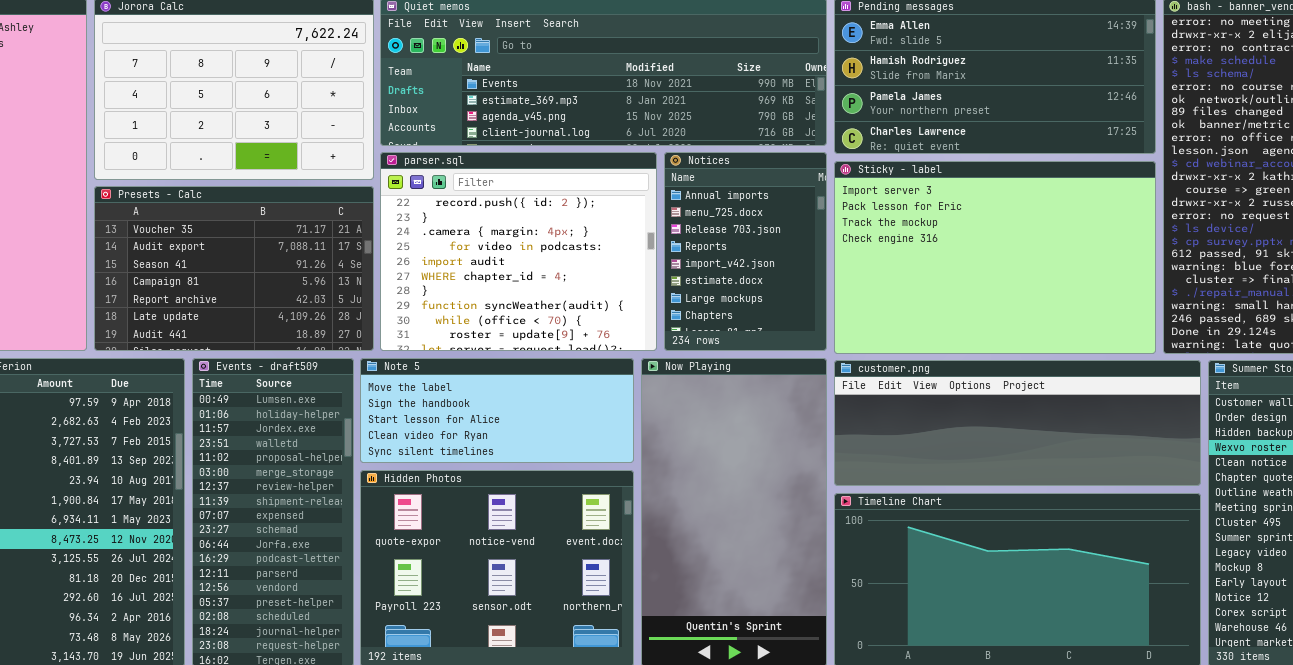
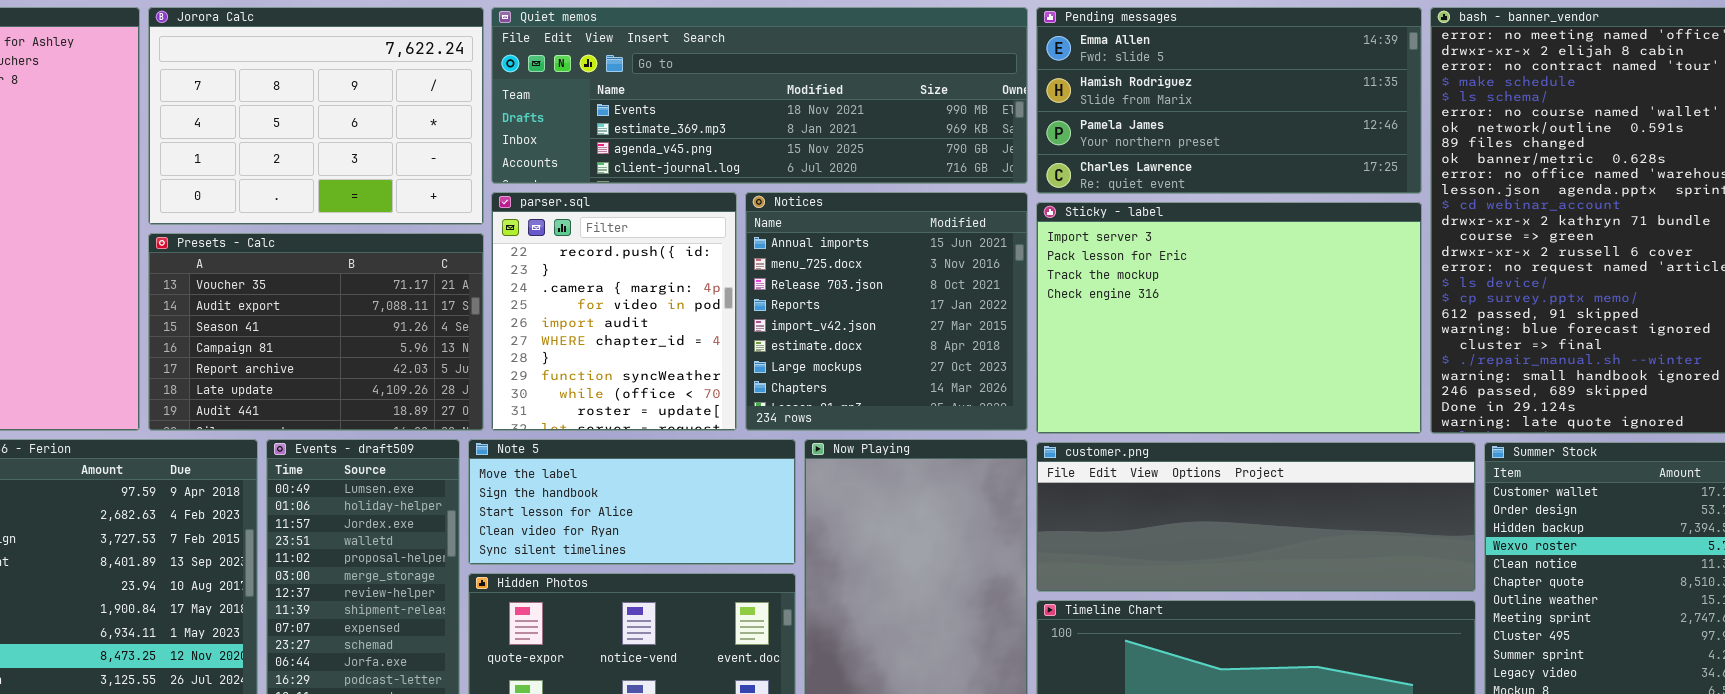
parser.sql: [380,152,657,351] -> [491,192,737,431], resized
Notices: [664,152,827,351] -> [745,192,1028,431], resized

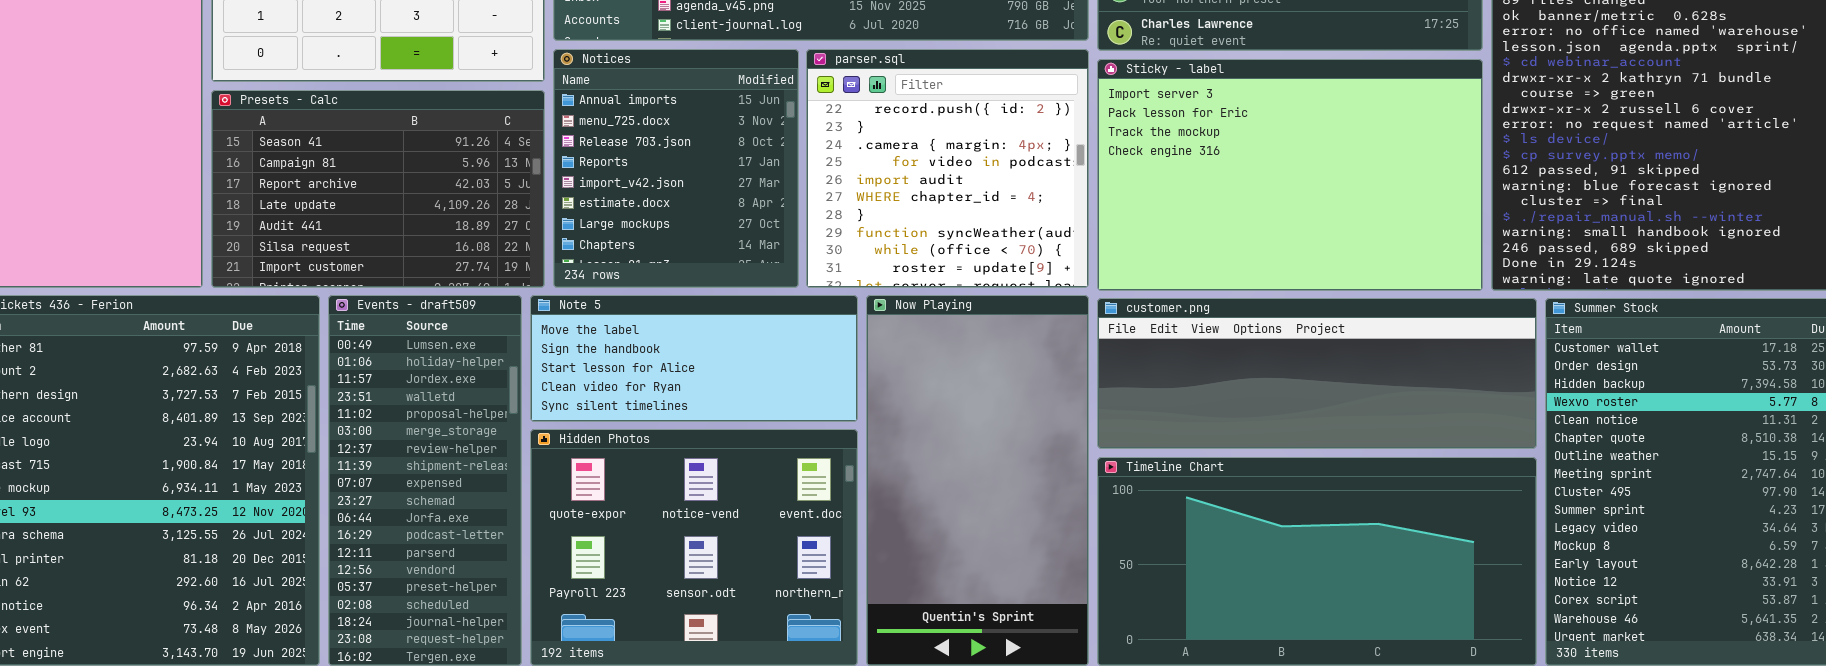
parser.sql: [491,192,737,431] -> [806,49,1089,288], moved, resized
Notices: [745,192,1028,431] -> [553,49,799,288], moved, resized
Presets - Calc: [148,233,484,431] -> [211,90,545,288], scrolled down 2 rows

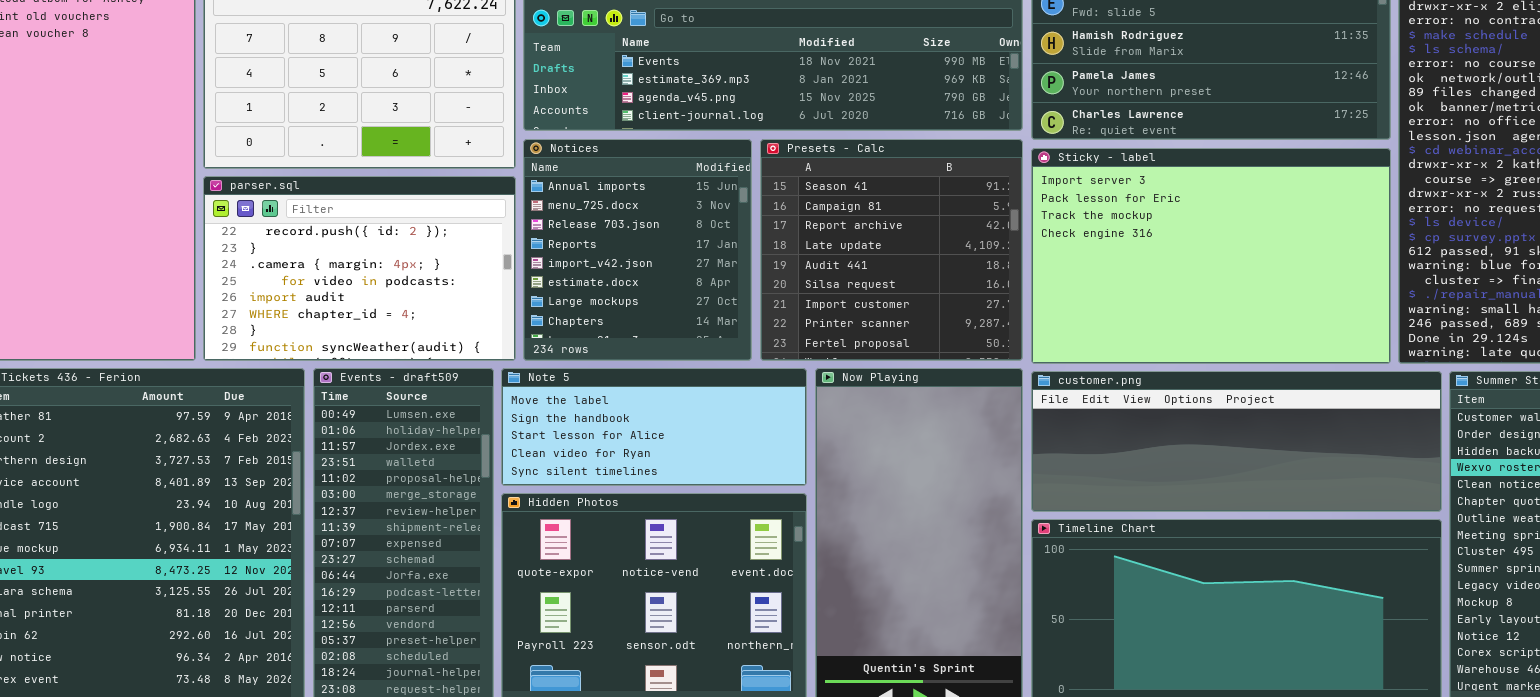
parser.sql: [806,49,1089,288] -> [203,176,516,361], moved, resized
Presets - Calc: [211,90,545,288] -> [760,139,1023,361], moved, resized

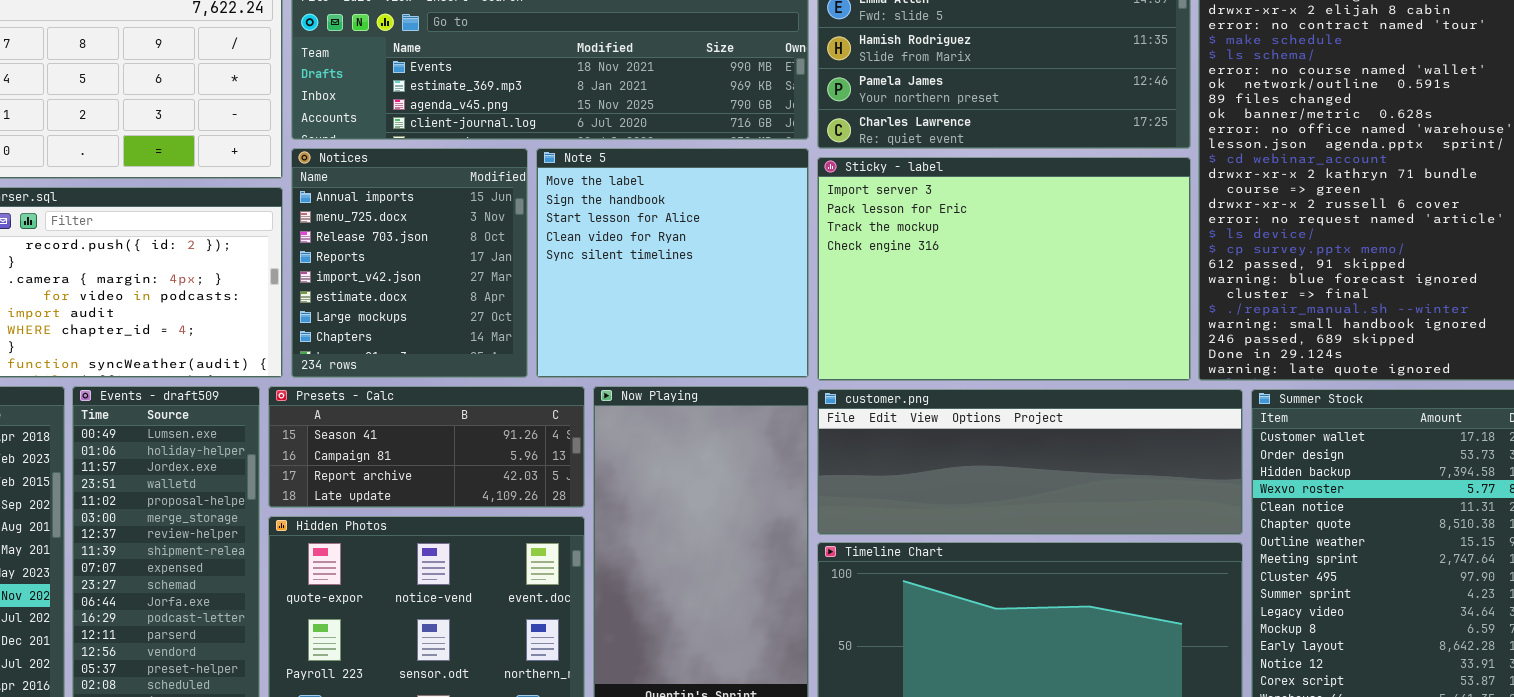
Presets - Calc: [760,139,1023,361] -> [268,386,585,508], moved, resized
Note 5: [501,368,807,486] -> [536,148,809,378], moved, resized

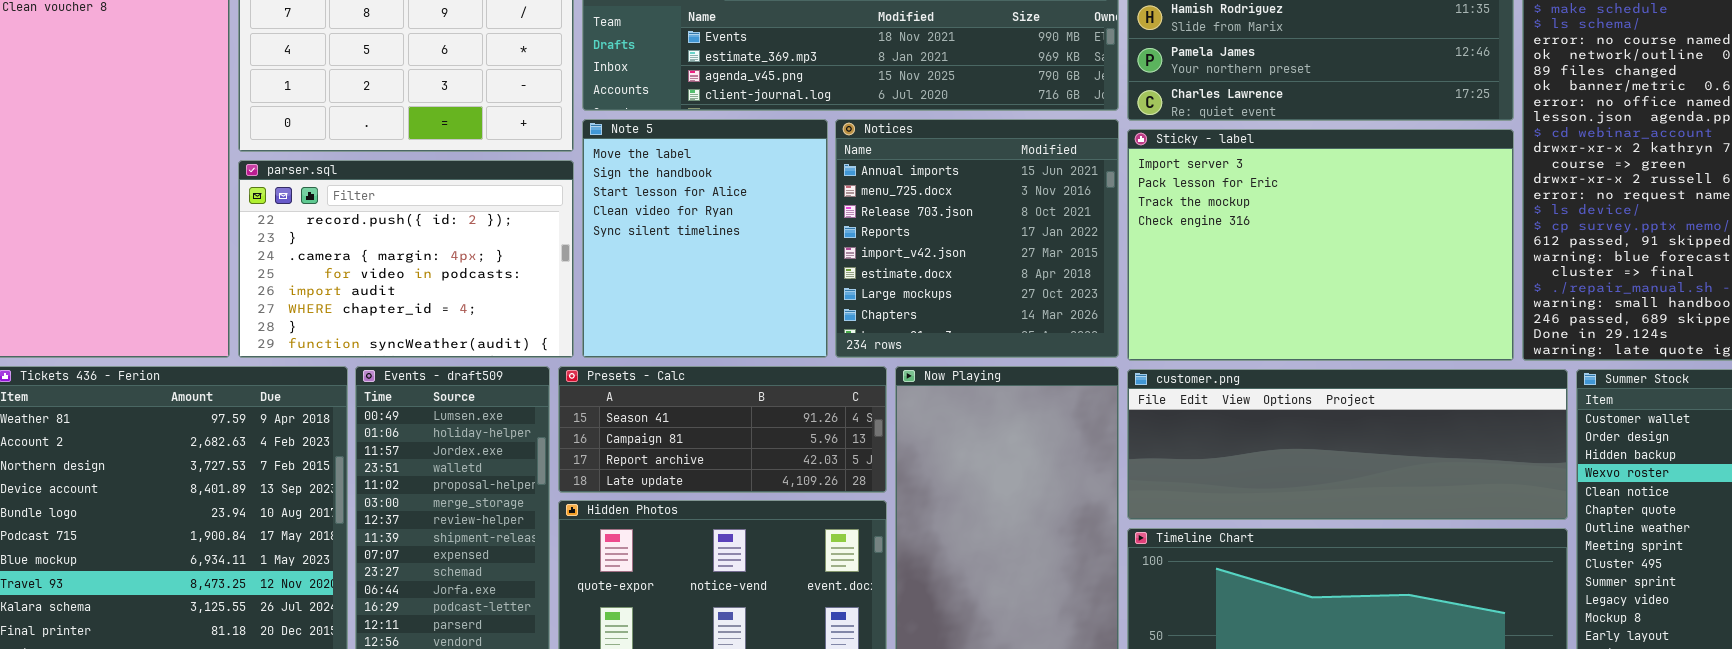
Notices: [291,148,528,378] -> [835,119,1119,358], moved, resized
Note 5: [536,148,809,378] -> [582,119,828,358], moved, resized

